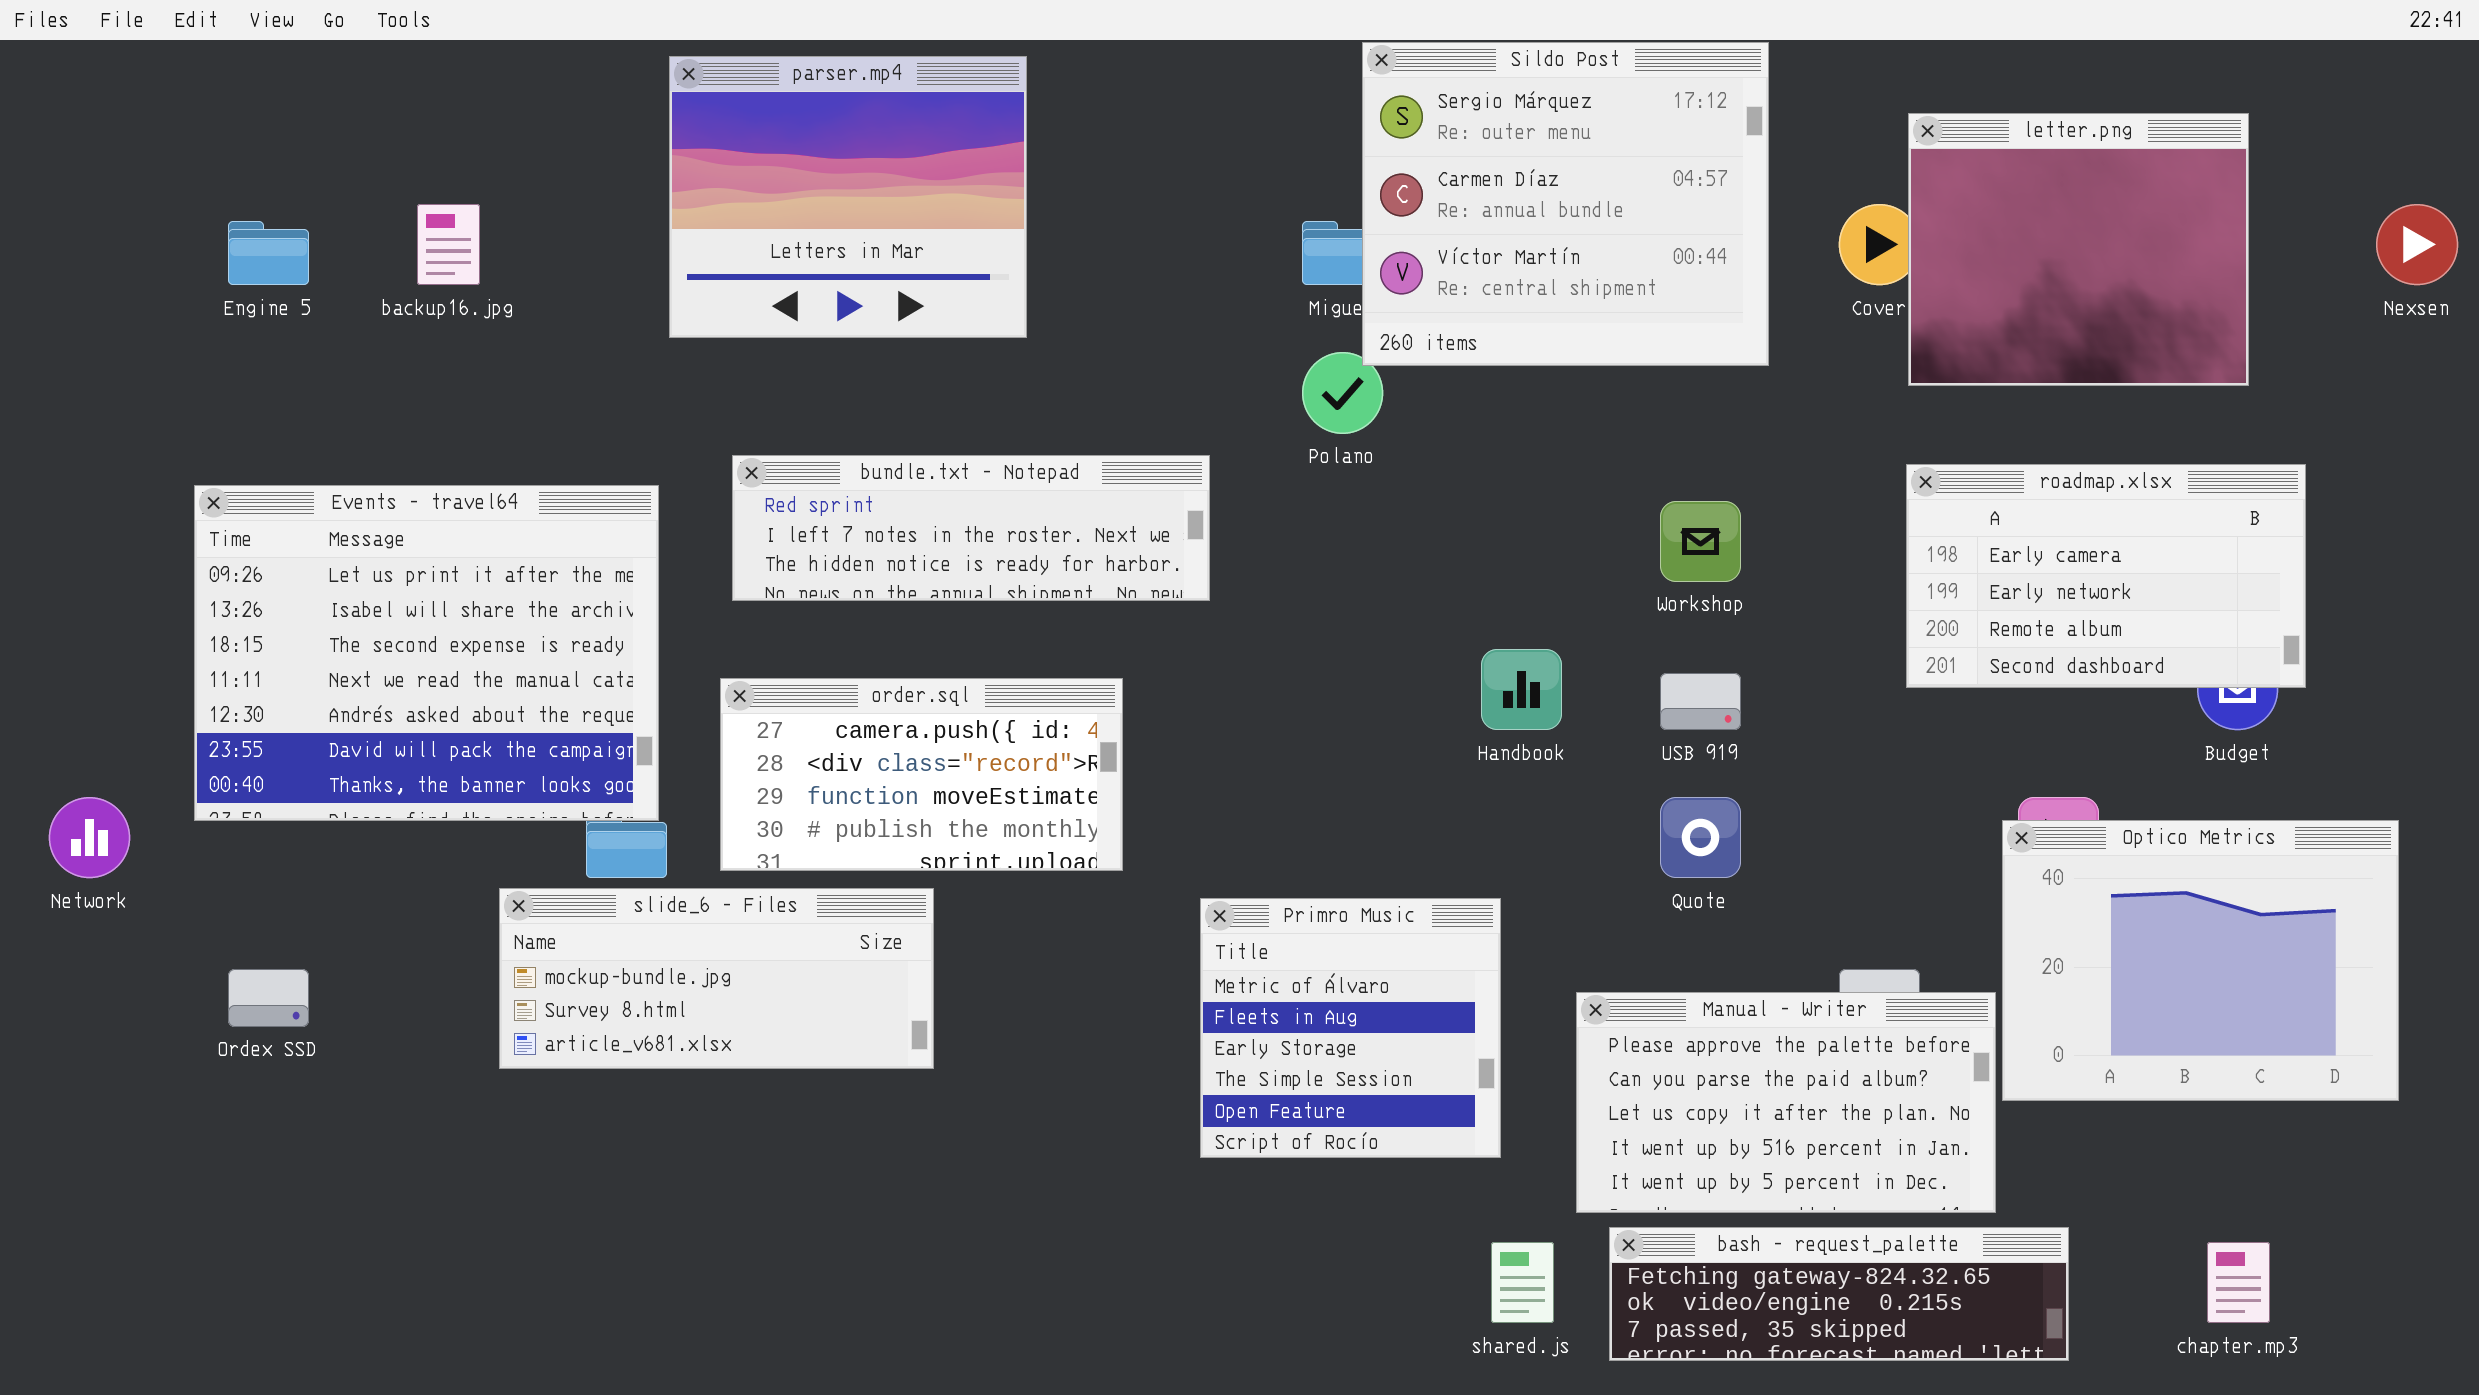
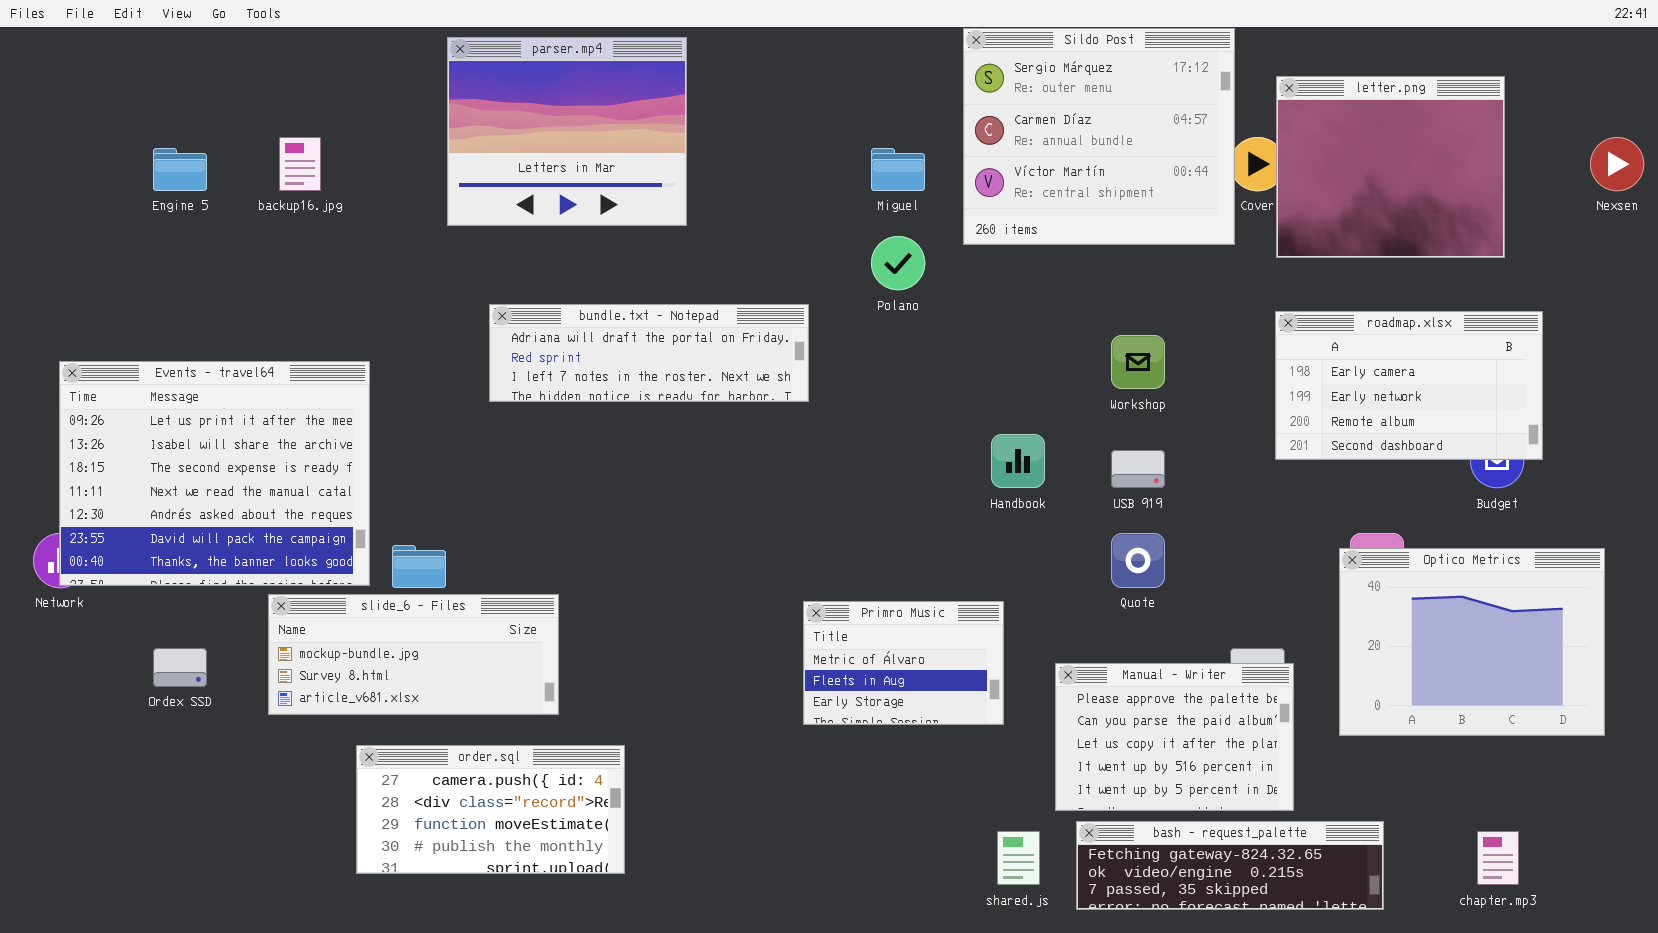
Sildo Post: [1362,42,1769,366] -> [963,28,1235,245], moved
bundle.txt - Notepad: [732,455,1210,601] -> [489,304,809,402], scrolled up 1 row
Events - travel64: [194,485,659,821] -> [59,361,370,586], moved
order.sql: [720,678,1123,871] -> [356,745,625,874], moved
slide_6 - Files: [499,888,934,1069] -> [268,594,559,715], moved
Primro Music: [1200,898,1501,1158] -> [803,601,1004,725], resized
Manual - Writer: [1576,992,1996,1213] -> [1055,663,1294,811], resized

